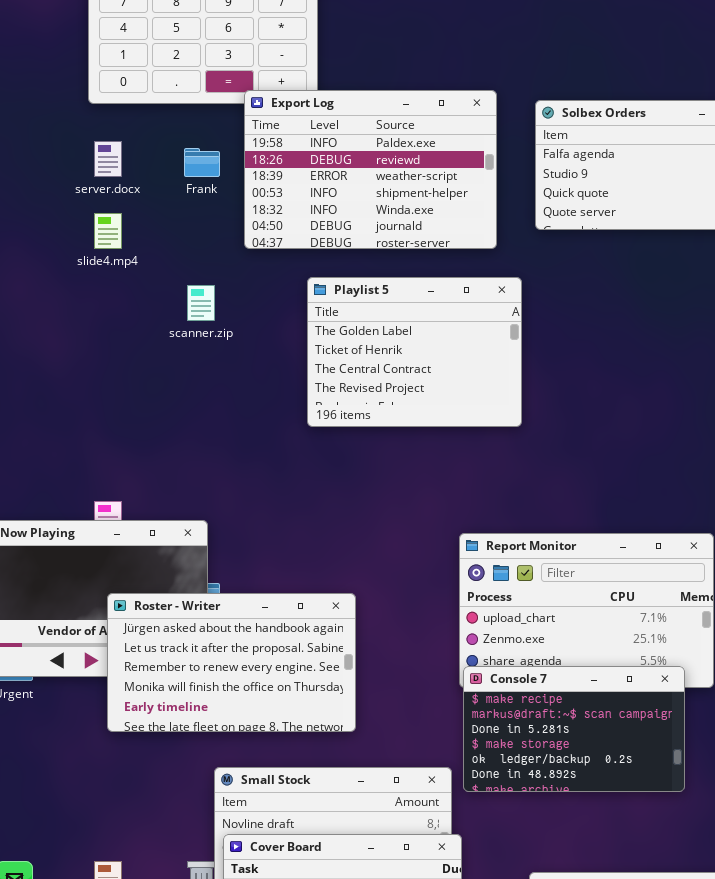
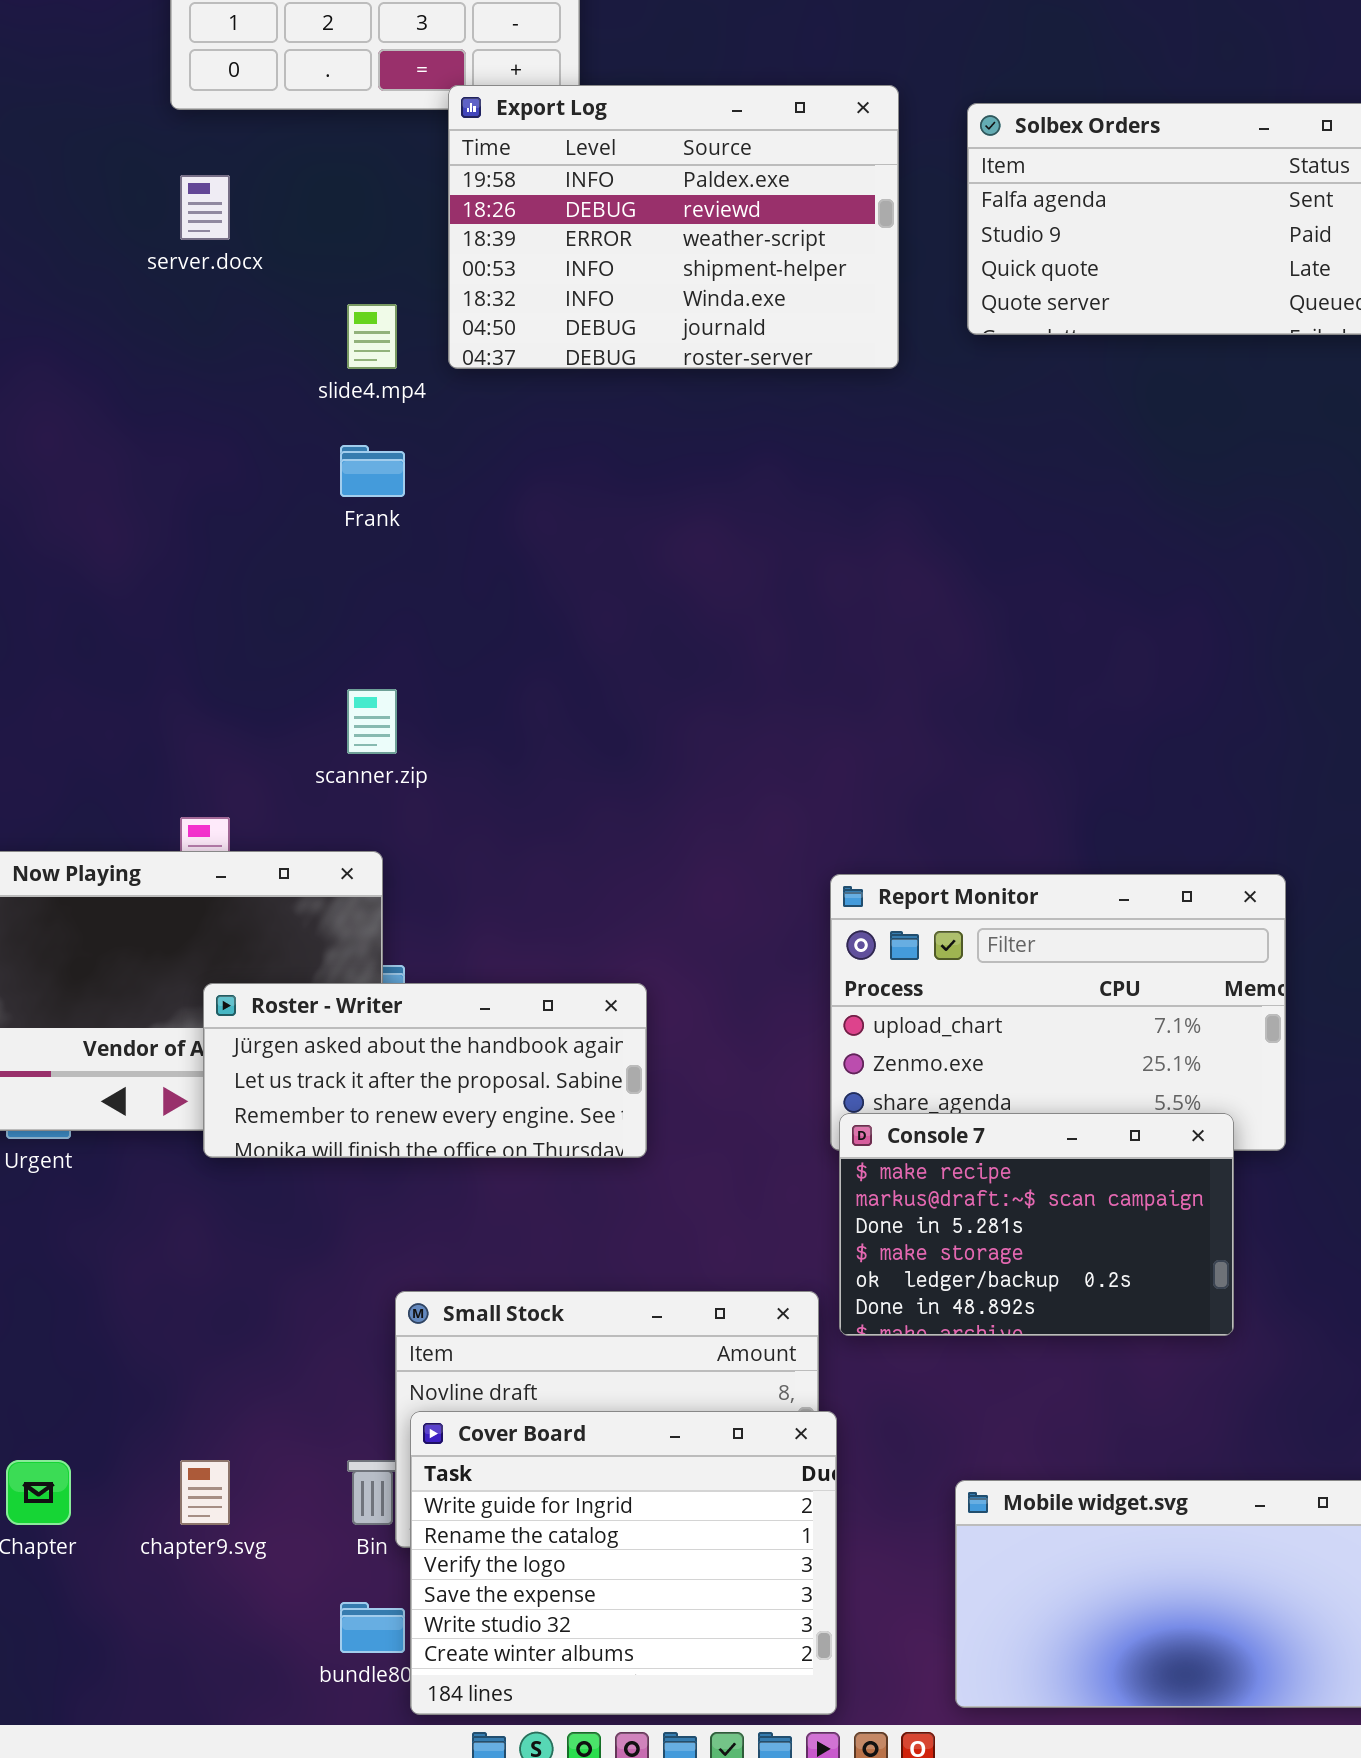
Frank: [184,148,220,177] -> [340,445,405,497], moved
slide4.mp4: [94,213,122,249] -> [347,304,397,369], moved
Playlist 5: [307,277,522,427] -> none, closed
scanner.zip: [187,285,215,321] -> [347,689,397,754], moved
Roster - Writer: [107,593,356,732] -> [203,983,647,1158], resized

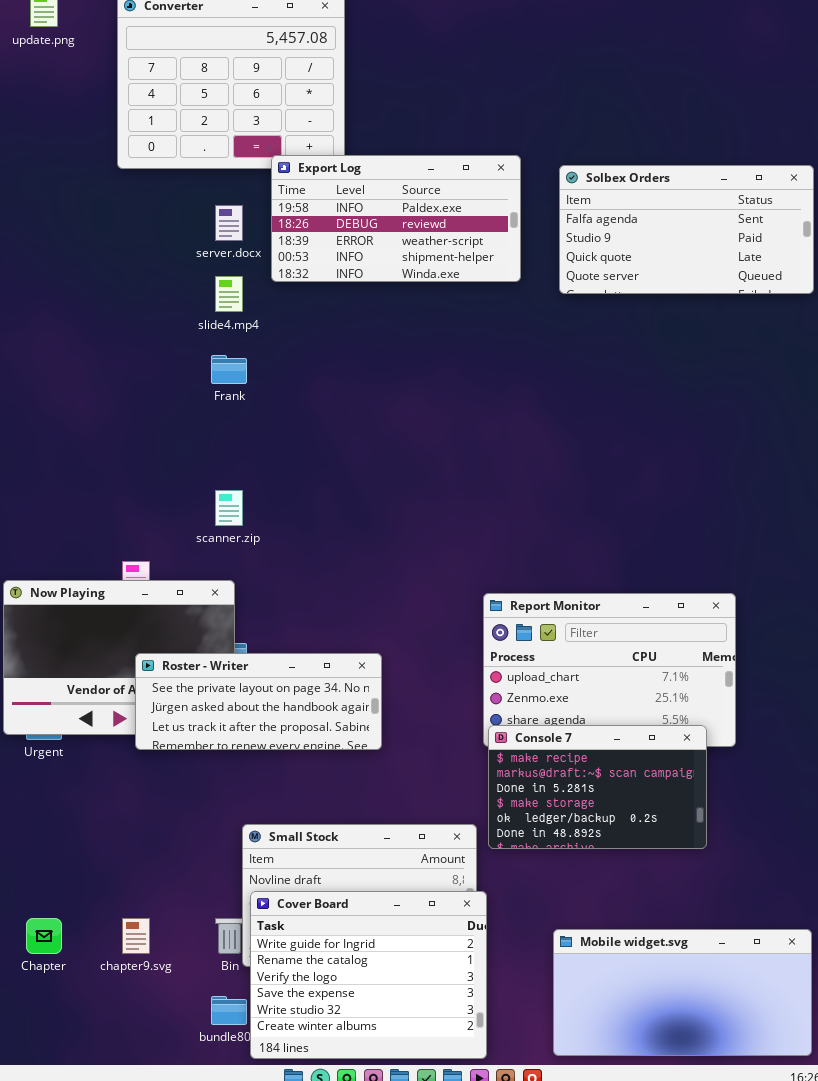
Export Log: [448,85,899,369] -> [271,155,521,282], resized
server.docx: [180,175,230,240] -> [215,205,243,241], moved
Roster - Writer: [203,983,647,1158] -> [135,653,382,750], scrolled up 1 row

